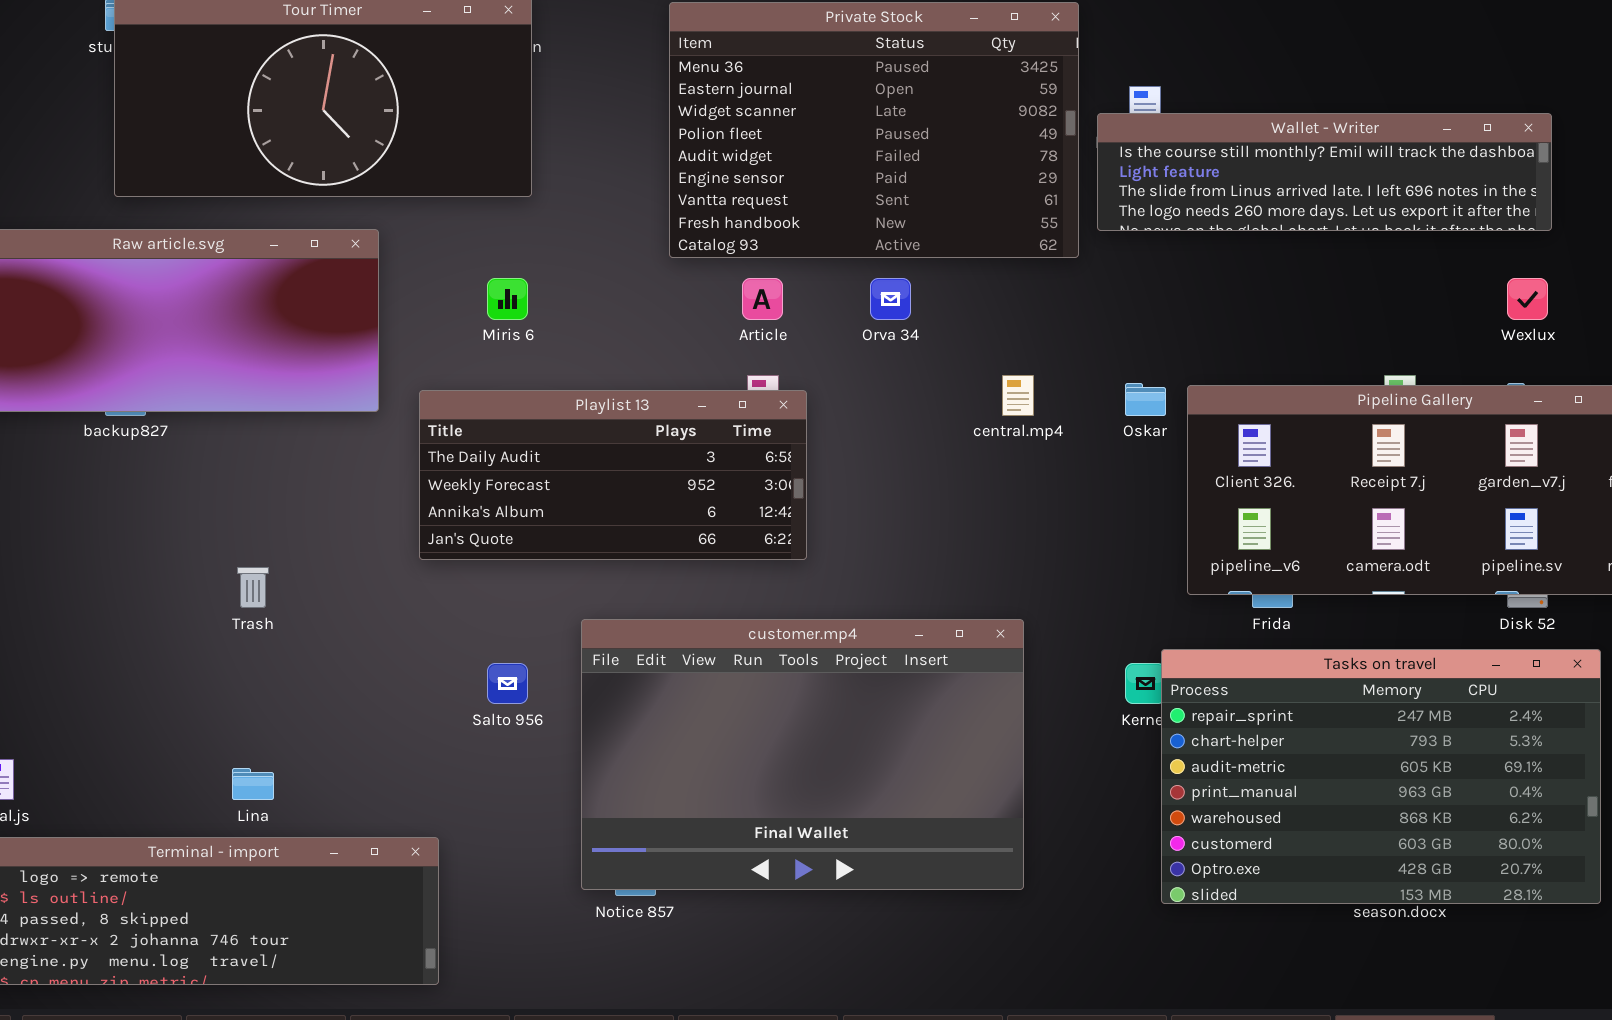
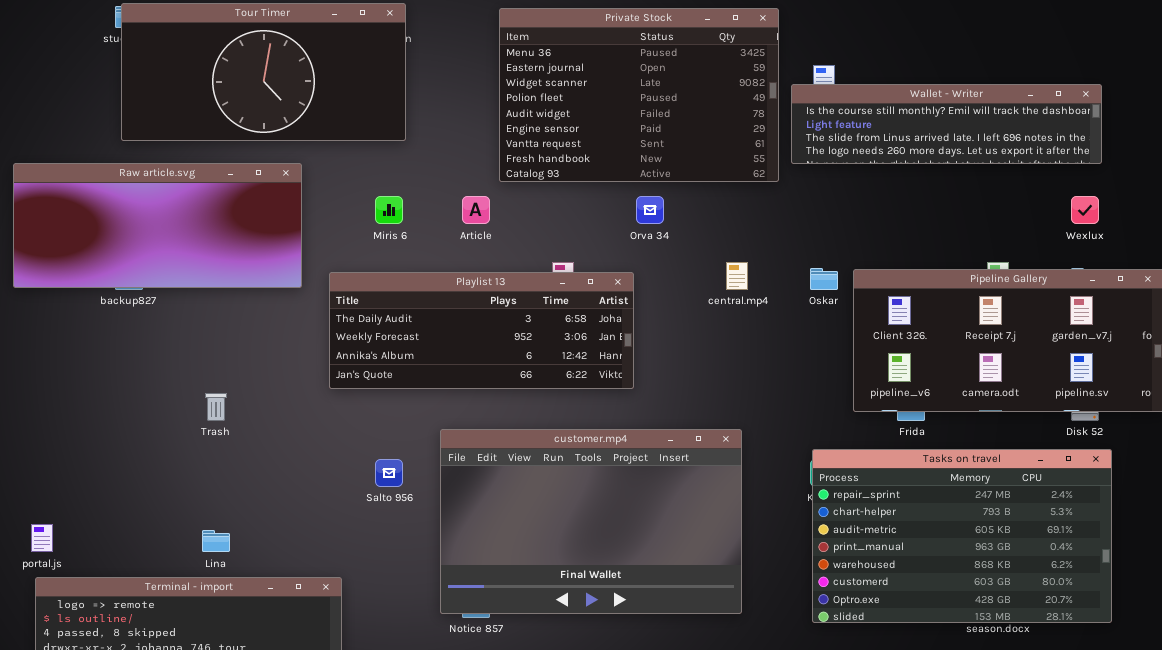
Article: [742,278,783,320] -> [462,196,490,224], moved
Playlist 13: [419,390,807,560] -> [329,272,634,389], resized
Tasks on travel: [1161,649,1601,904] -> [812,449,1112,623], moved

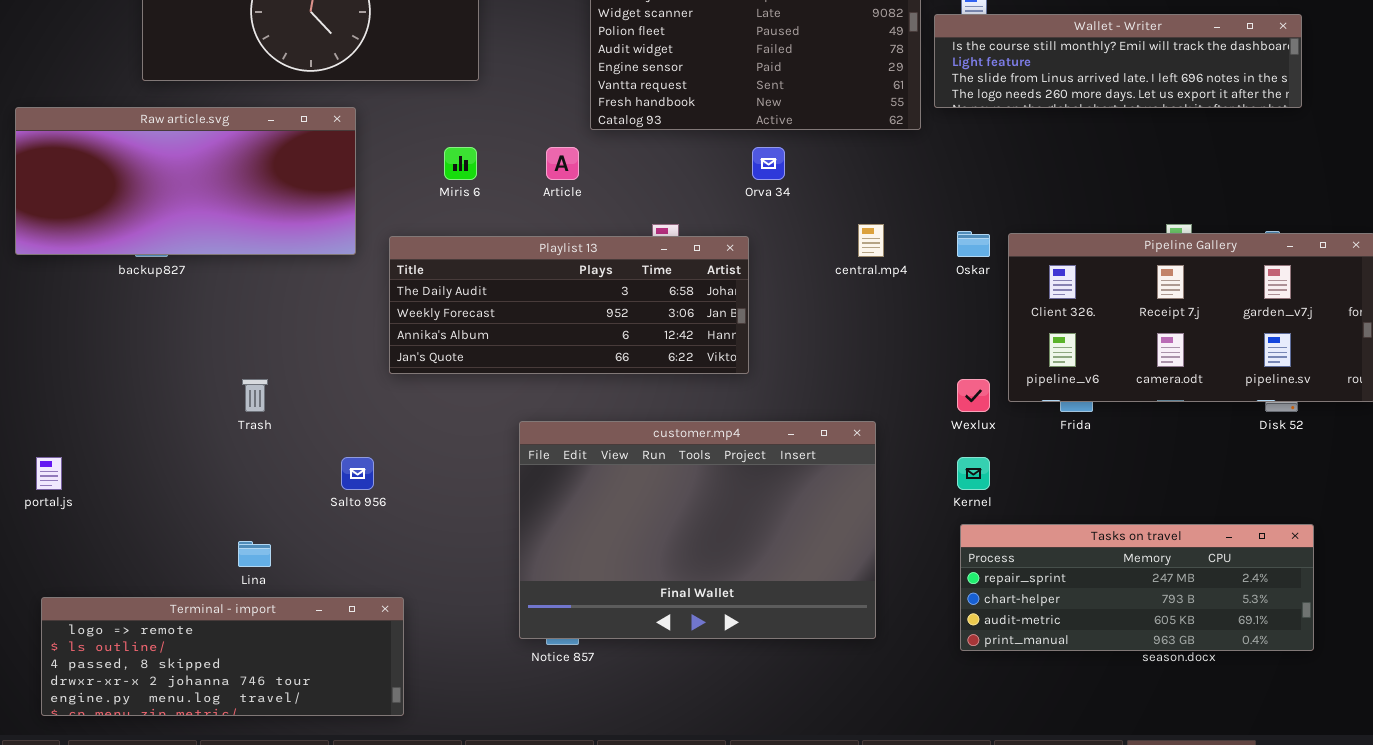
Wexlux: [1071,196,1099,224] -> [957,379,990,412], moved
Tasks on travel: [812,449,1112,623] -> [960,524,1314,651], resized
Salto 956: [375,459,403,487] -> [341,457,374,490], moved
portal.js: [31,524,53,552] -> [36,457,62,490], moved

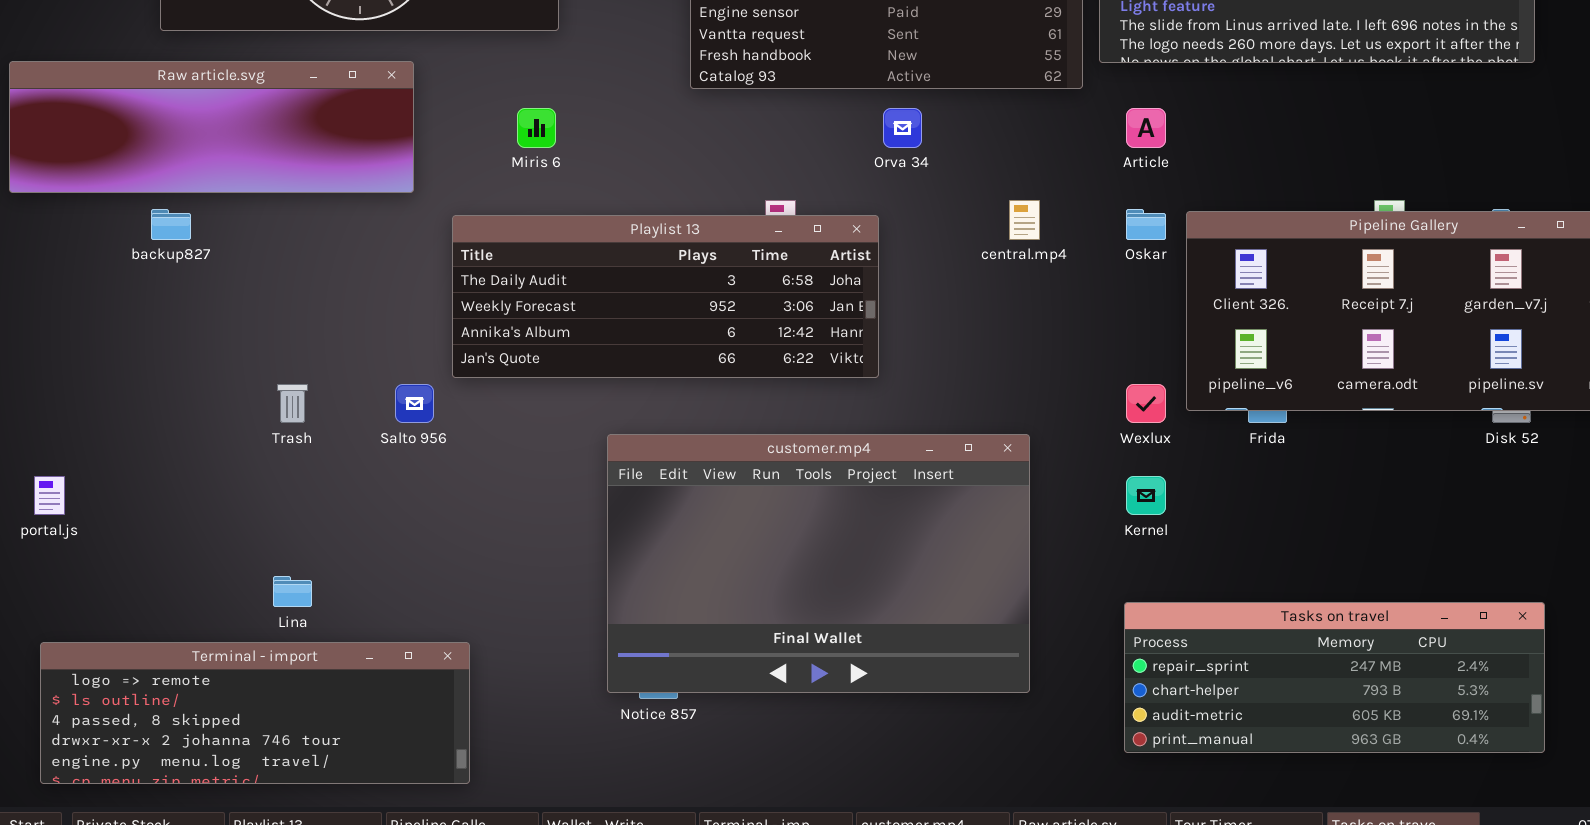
Raw article.svg: [15,107,356,255] -> [9,61,414,193], resized
Article: [546,147,579,180] -> [1126,108,1166,148], moved
Salto 956: [341,457,374,490] -> [395,384,434,423], moved
Tasks on travel: [960,524,1314,651] -> [1124,602,1545,753], moved

